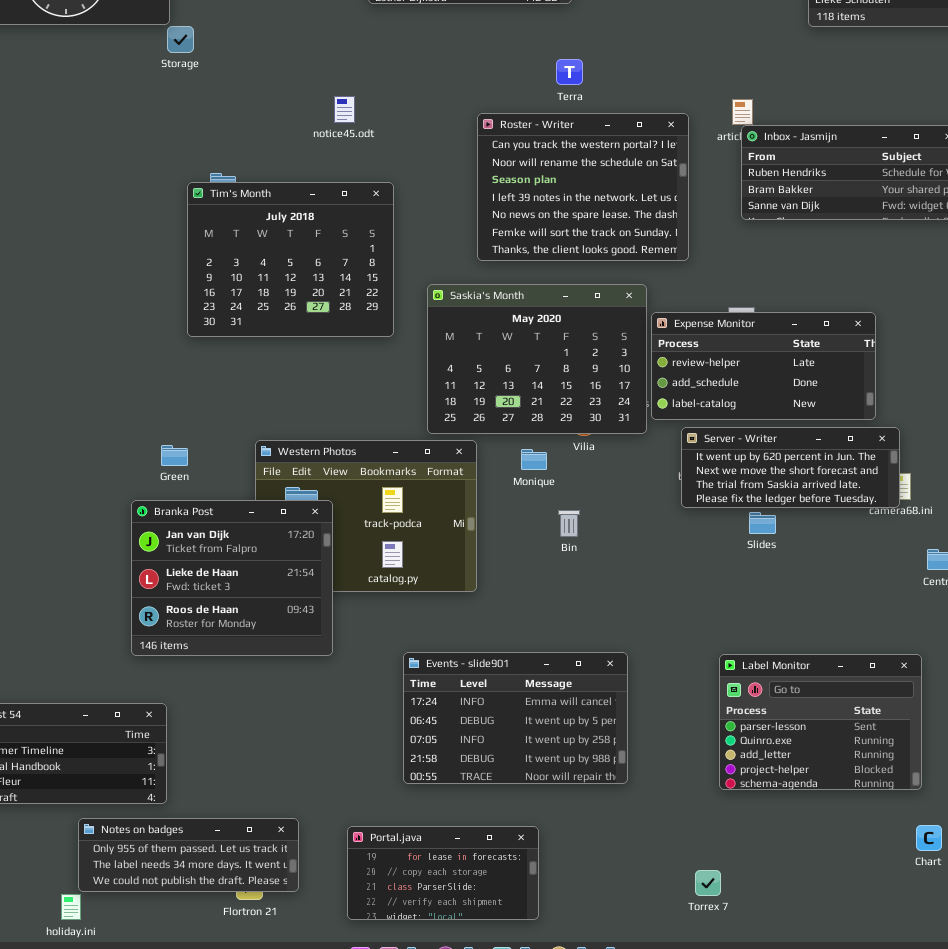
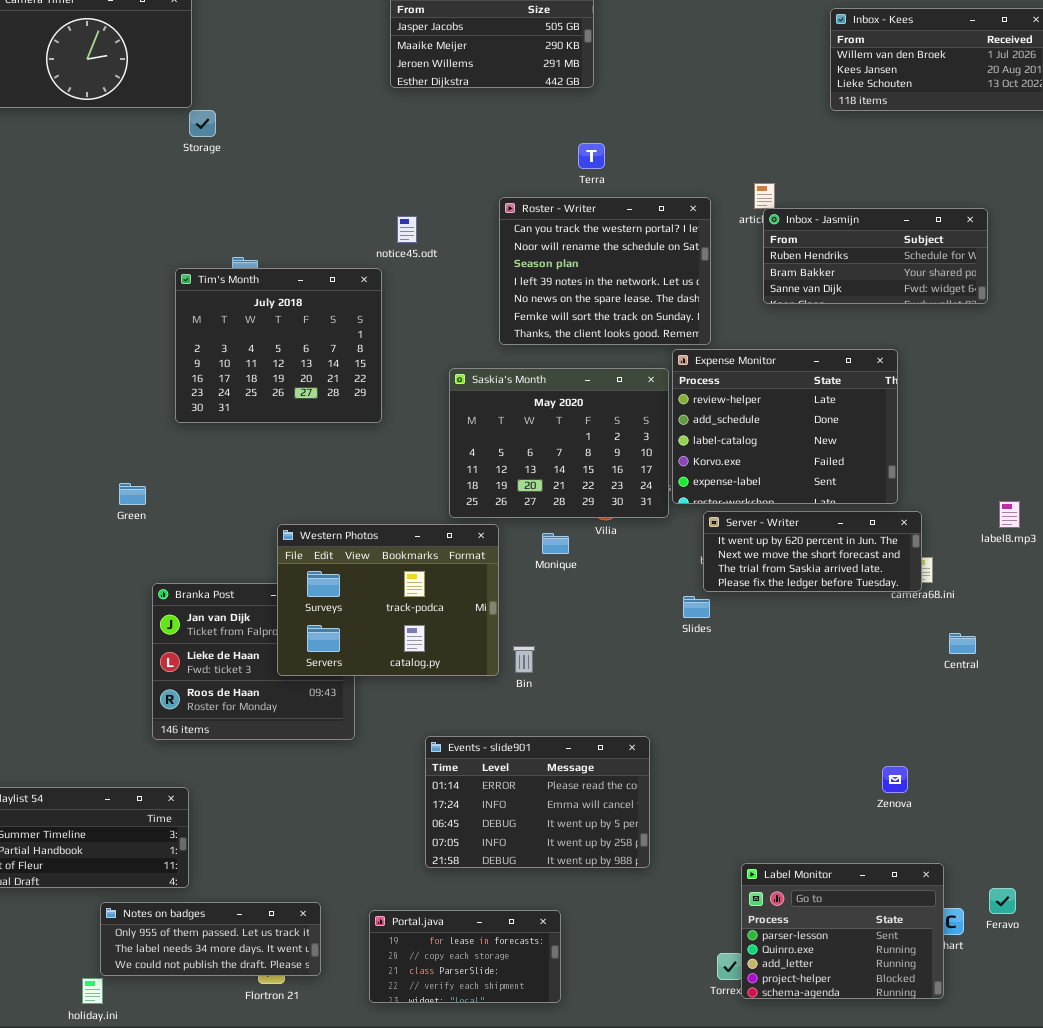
notice45.odt: [334,96,355,123] -> [397,216,417,243], moved
Tim's Month: [187,182,394,337] -> [175,268,382,423], moved
Expense Monitor: [651,312,876,420] -> [672,349,898,504], resized
Western Photos: [255,440,477,592] -> [277,524,499,676], raised
Green: [161,445,188,466] -> [119,483,146,505], moved
Bin: [558,510,580,537] -> [513,646,535,673], moved
Slides: [749,512,776,534] -> [683,596,710,618], moved
Events - slide901: [403,652,628,784] -> [425,736,650,868], scrolled up 1 row
Label Monitor: [719,654,922,790] -> [741,863,944,999], moved

